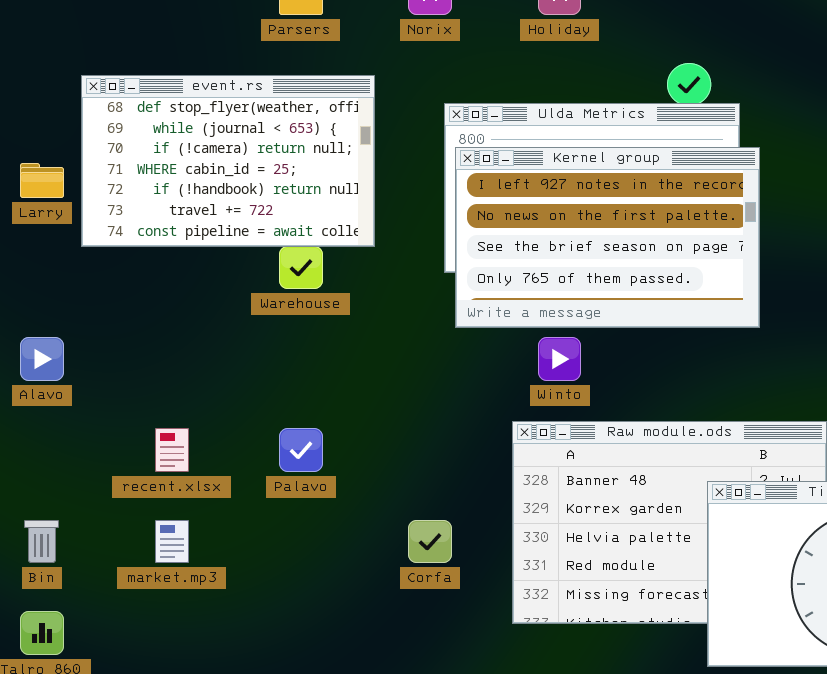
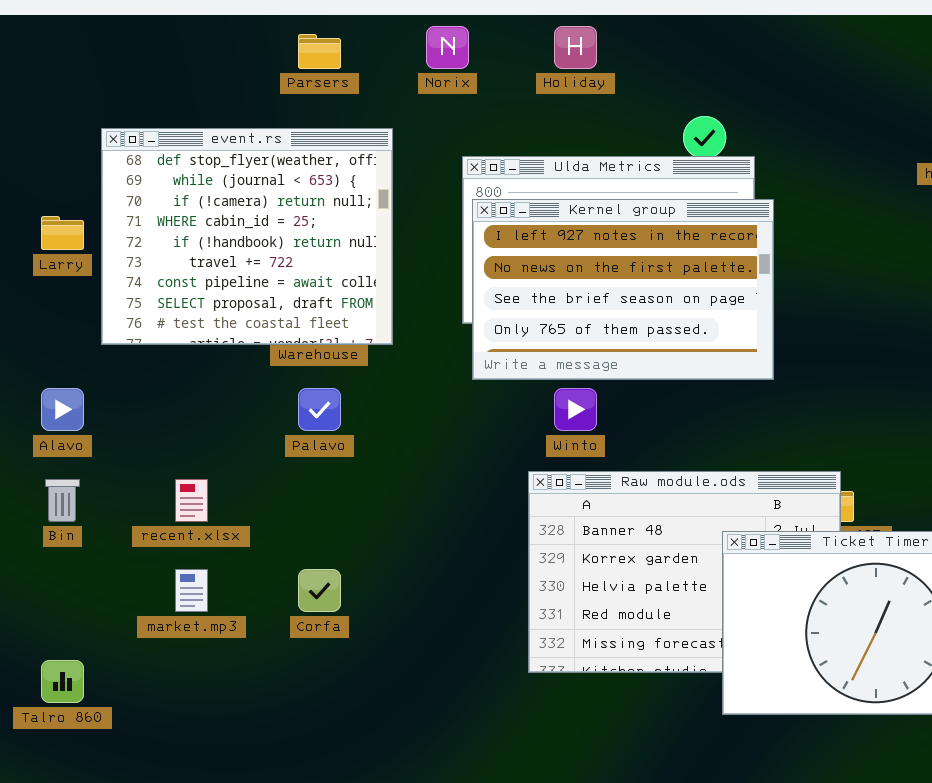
event.rs: [81,75,375,247] -> [101,128,393,345], resized
Palavo: [279,428,323,472] -> [298,388,341,431], moved
Bin: [24,520,59,563] -> [45,479,80,522], moved
Corfa: [408,520,452,563] -> [298,569,341,612], moved

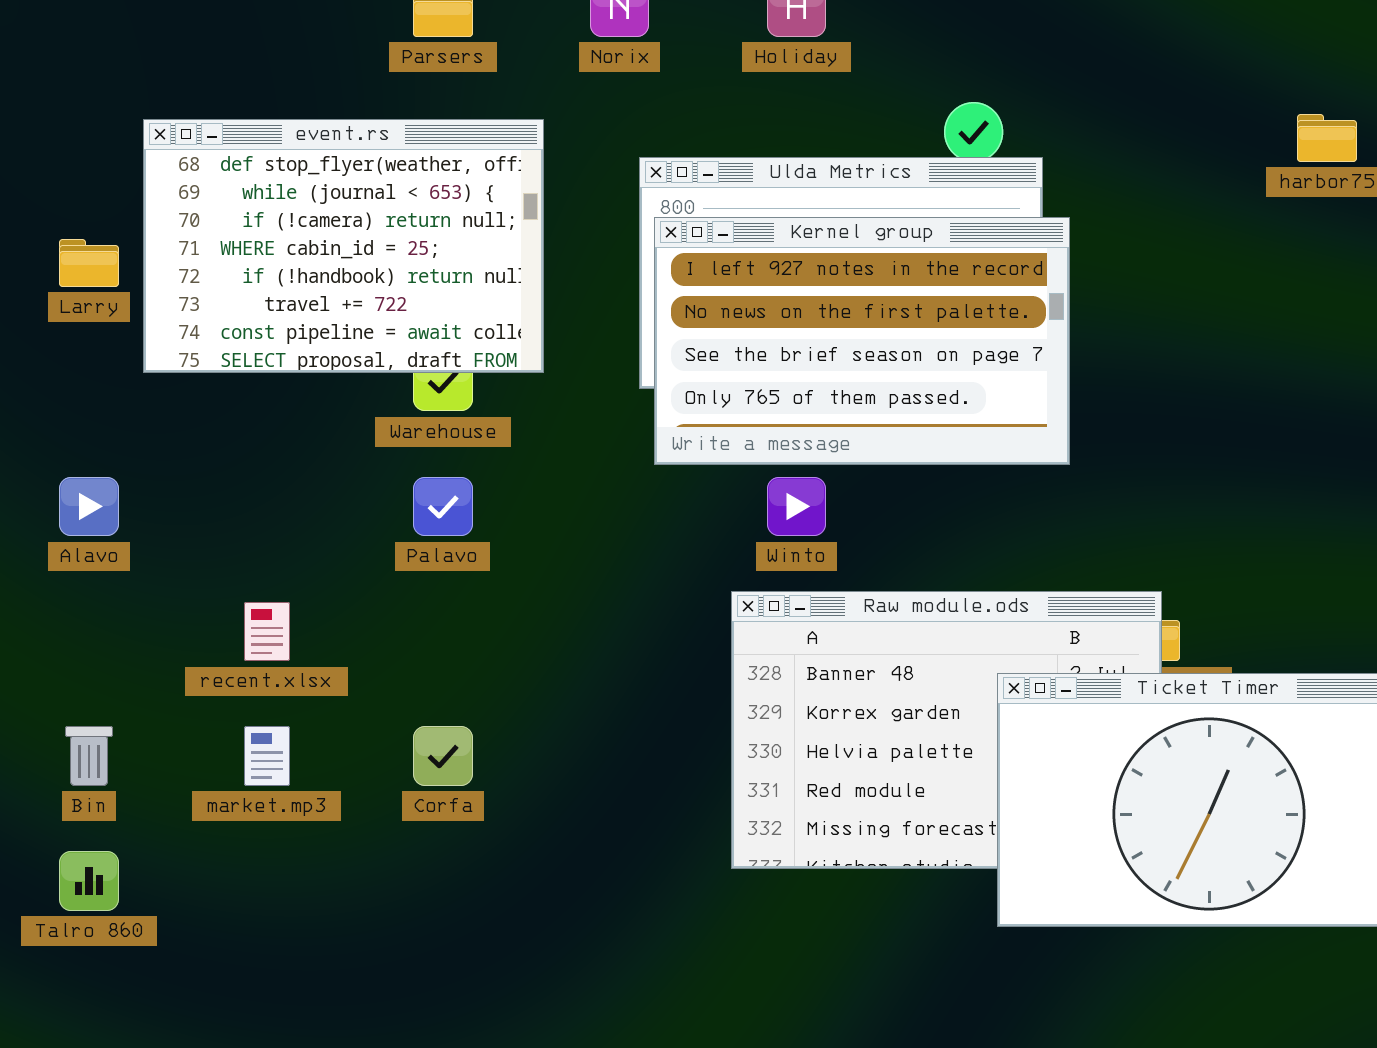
event.rs: [101,128,393,345] -> [143,119,544,373], resized
Bin: [45,479,80,522] -> [65,726,113,786], moved

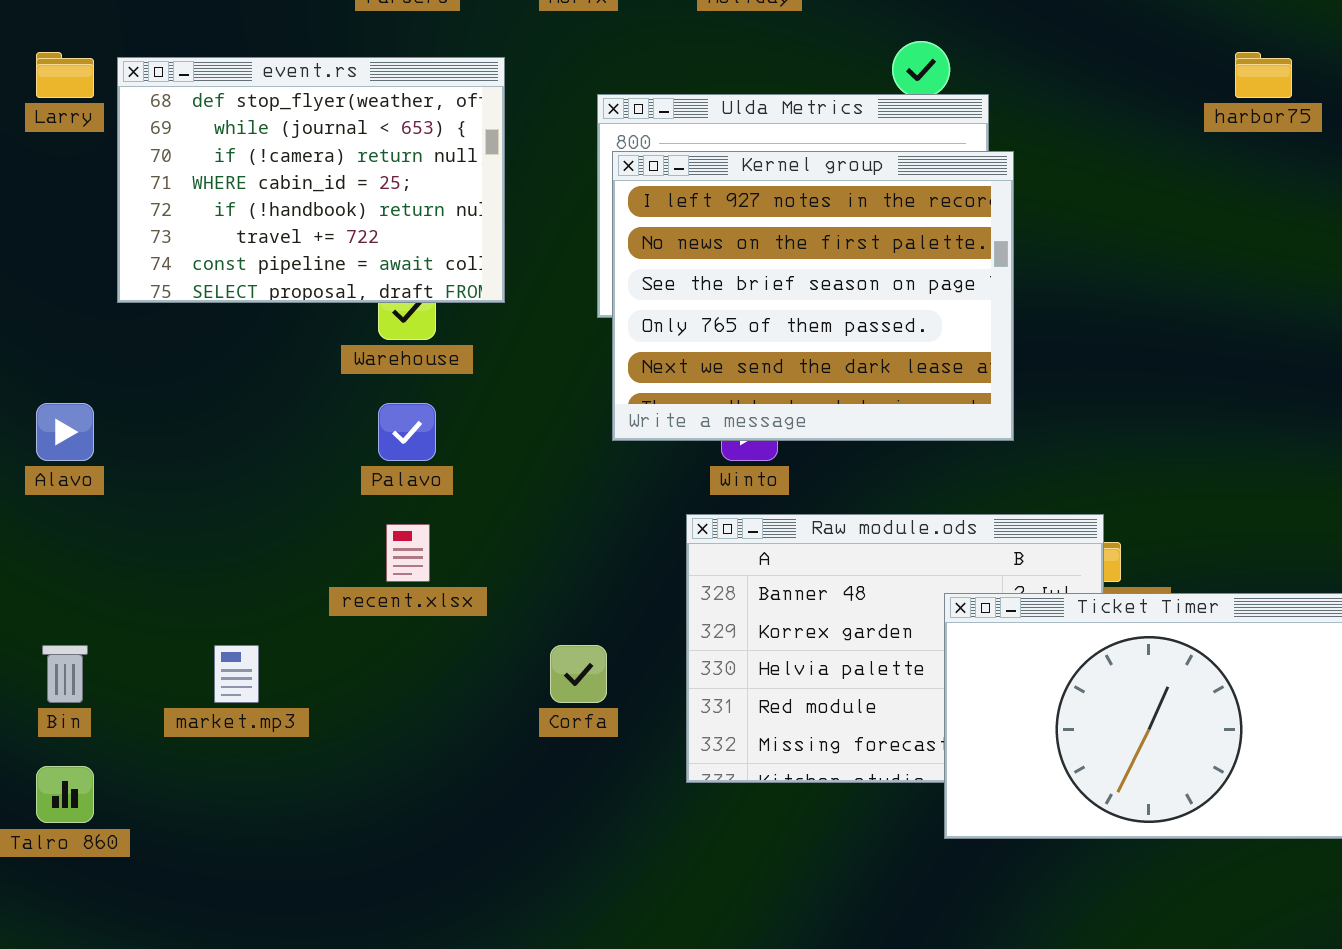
Kernel group: [654,217,1070,465] -> [612,151,1014,441], resized
Larry: [59,239,119,287] -> [36,52,94,98], moved
recent.xlsx: [244,602,290,661] -> [386,524,430,582], moved
Corfa: [413,726,473,786] -> [550,645,607,703], moved

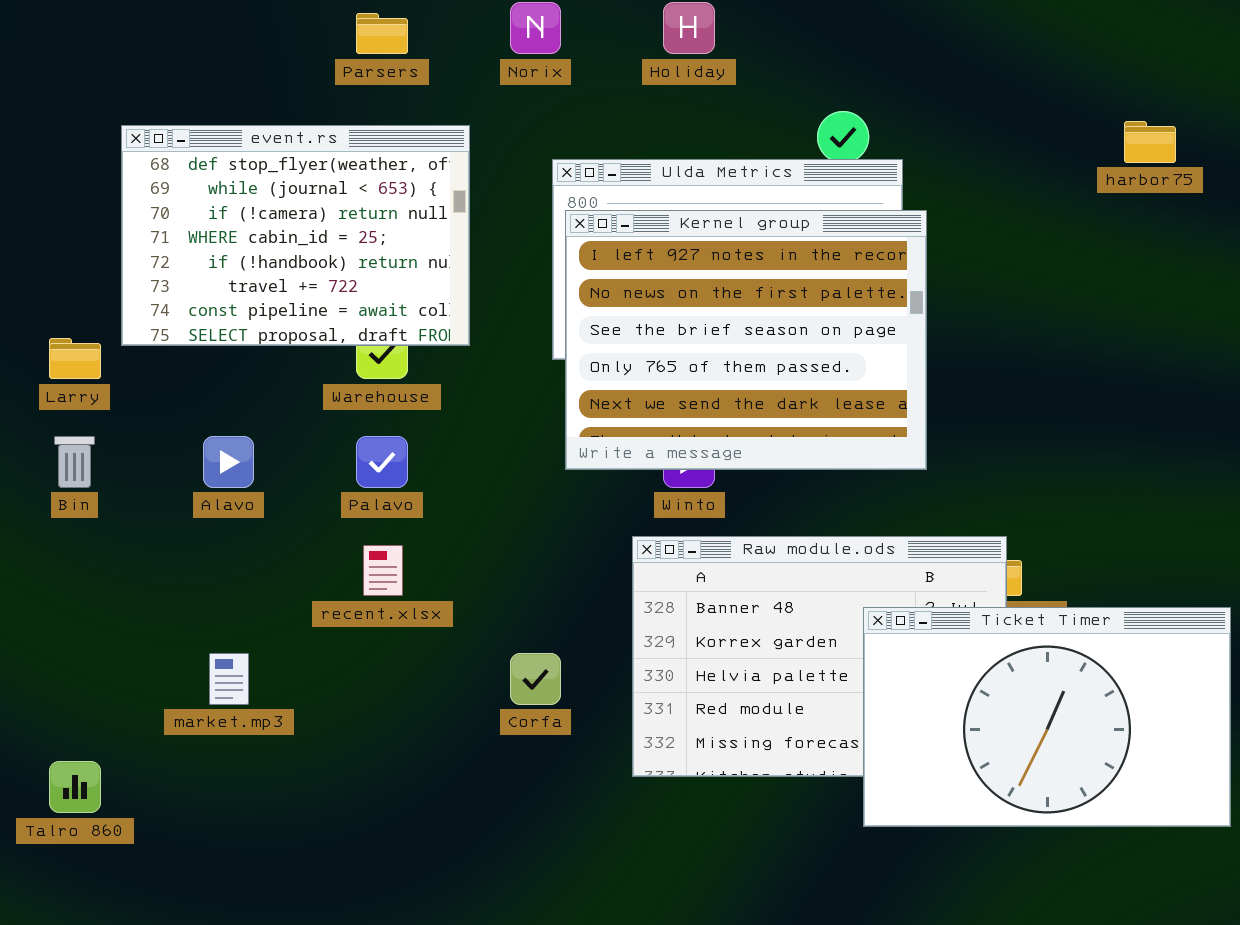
Larry: [36,52,94,98] -> [49,338,101,379], moved
Alavo: [36,403,94,461] -> [203,436,254,488], moved
Bin: [42,645,88,703] -> [54,436,95,488], moved

